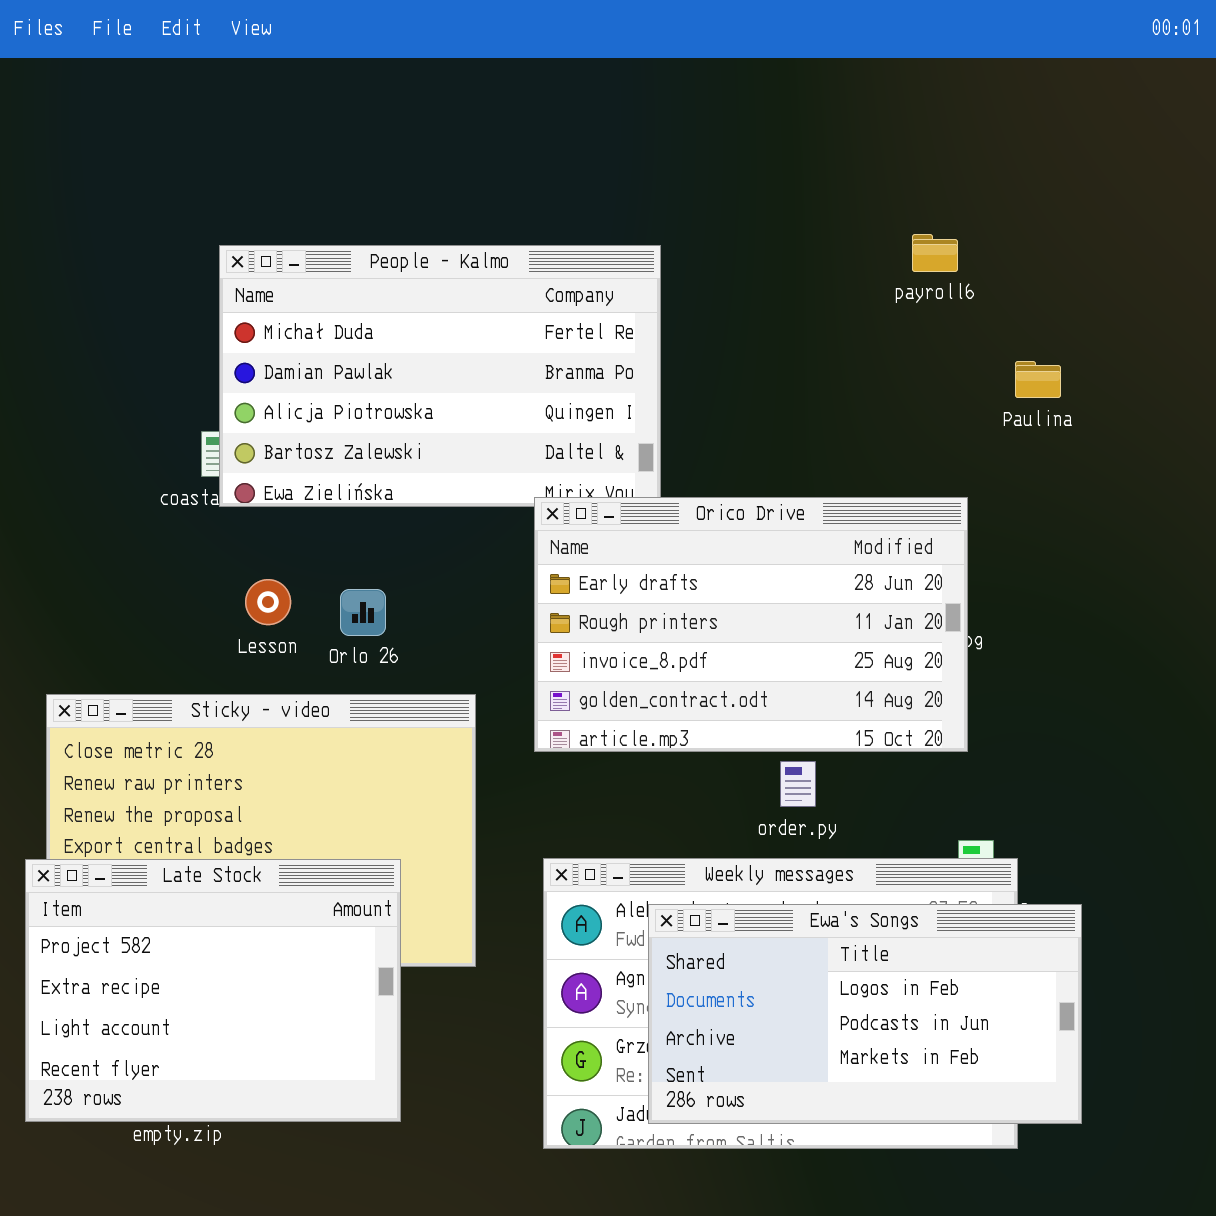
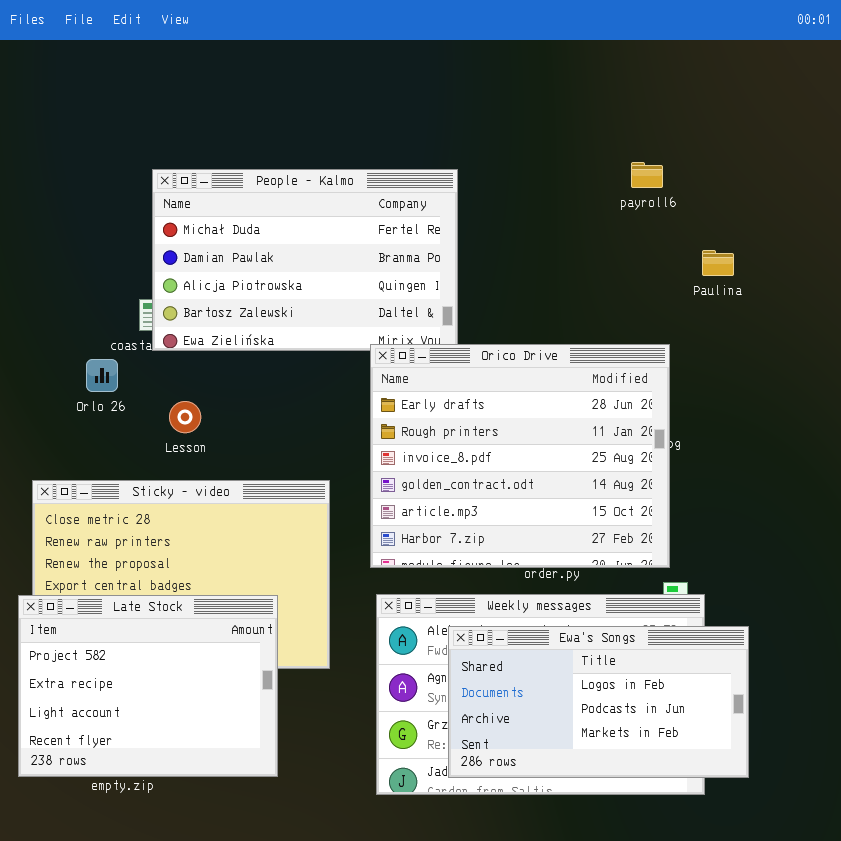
Orico Drive: [534,497,968,752] -> [370,344,670,568], resized
Orlo 26: [340,589,386,636] -> [86,359,118,392], moved

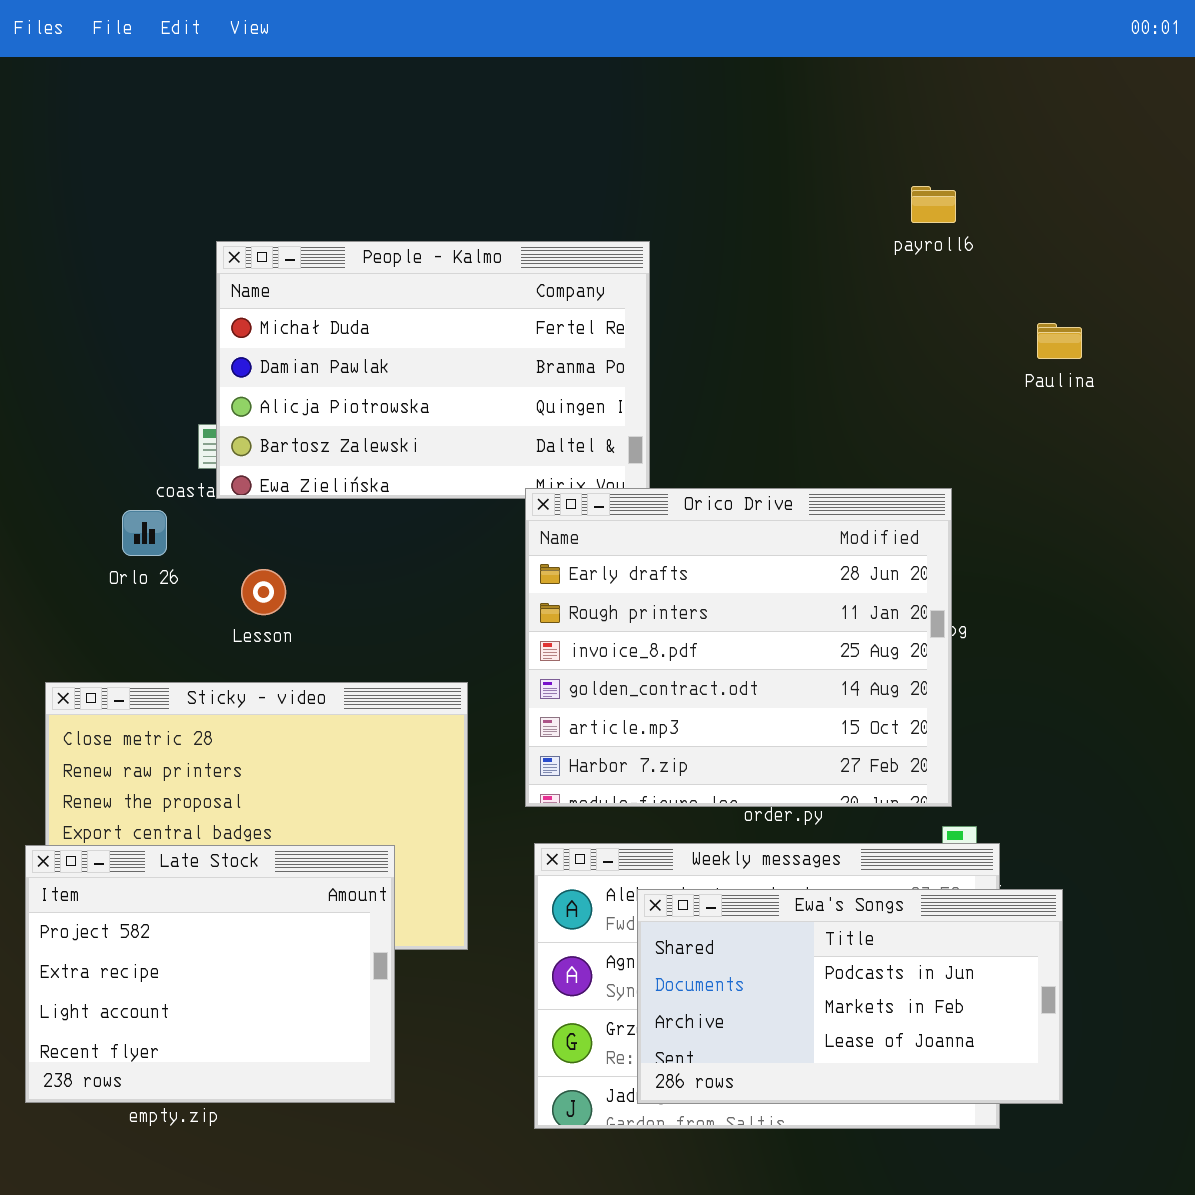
payroll6: [631,162,663,188] -> [911,186,956,223], moved
Paulina: [702,250,734,276] -> [1037,323,1082,359], moved
Ewa's Songs: [448,626,749,778] -> [637,889,1063,1104], scrolled down 1 row

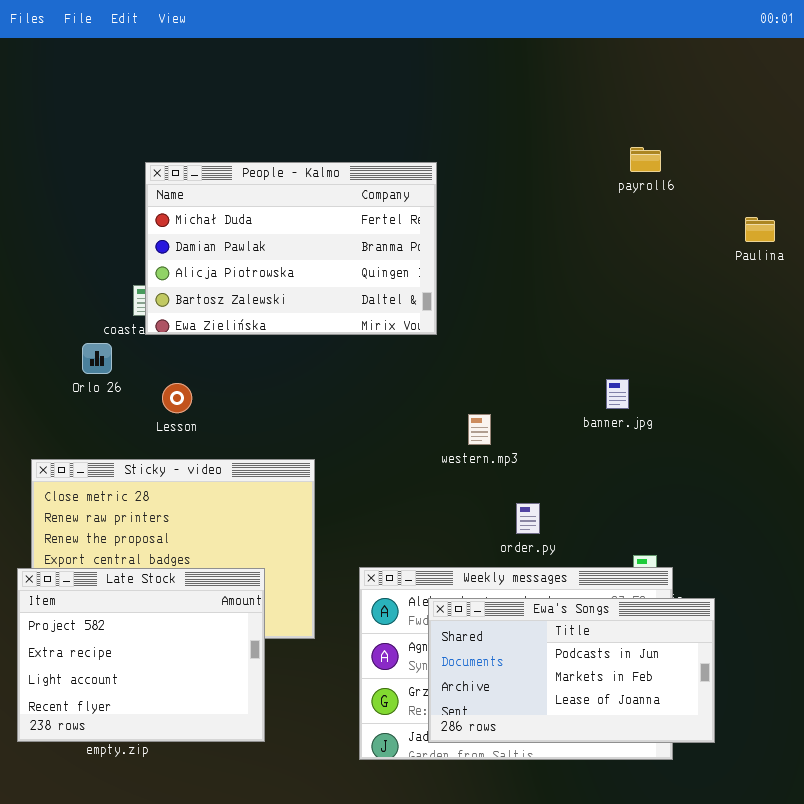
payroll6: [911,186,956,223] -> [630,147,661,172], moved
Paulina: [1037,323,1082,359] -> [745,217,775,242], moved
Orico Drive: [525,488,952,807] -> none, closed

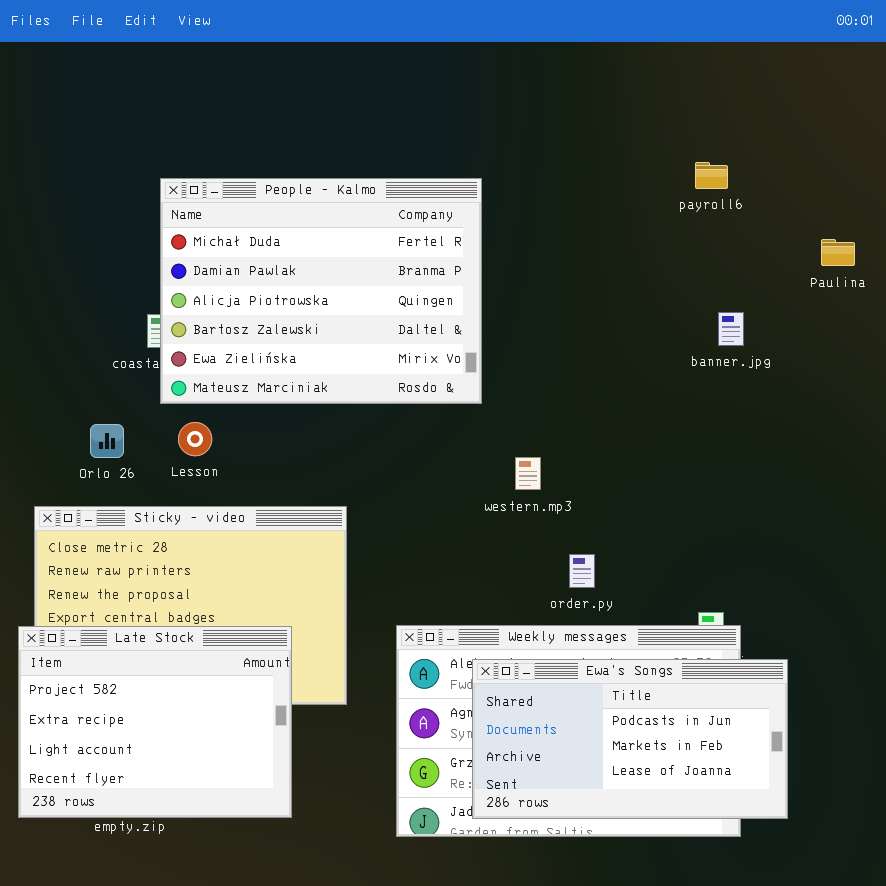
People - Kalmo: [145,162,437,335] -> [160,178,482,404], resized
Orlo 26: [82,343,112,374] -> [90,424,124,458], moved
banner.jpg: [606,379,629,409] -> [718,312,744,346], moved

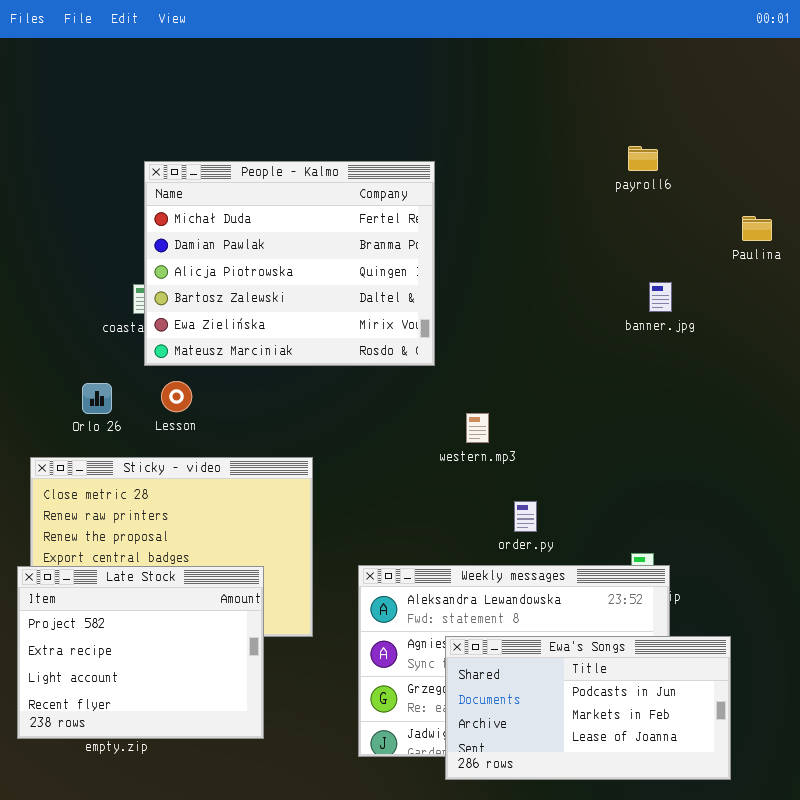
Ewa's Songs: [472,659,788,819] -> [445,636,731,780], moved

